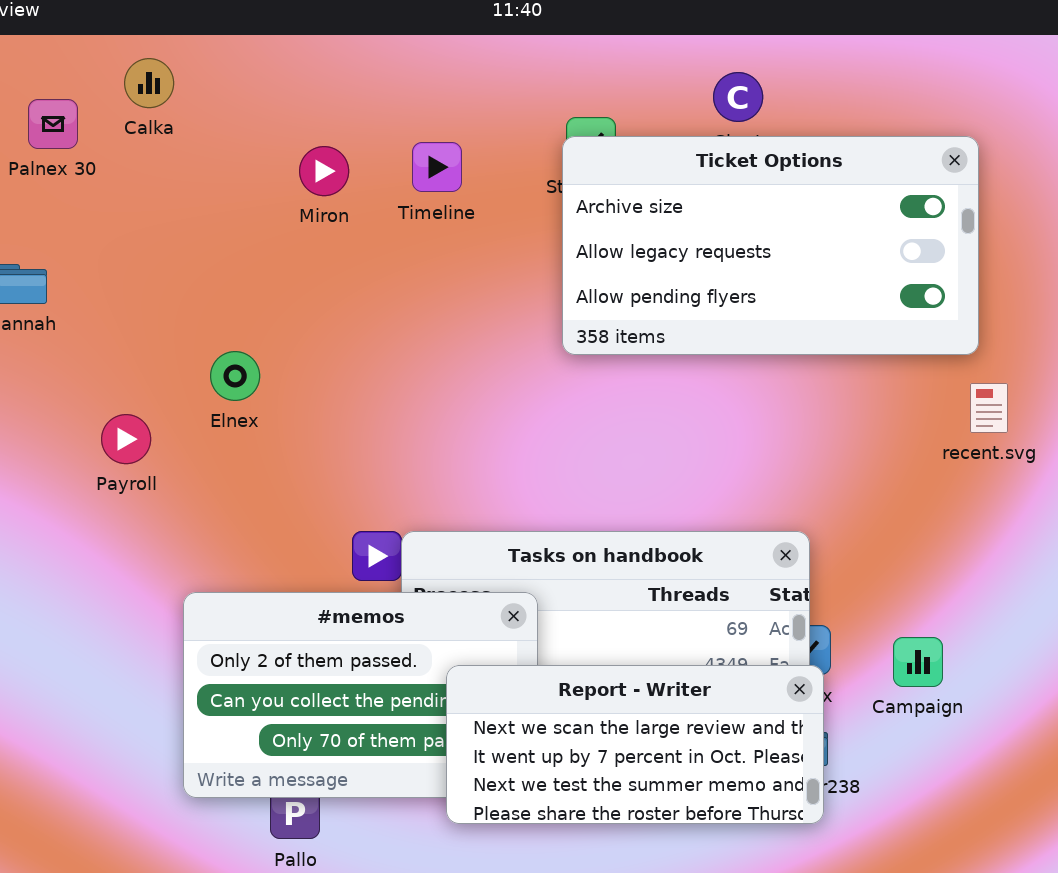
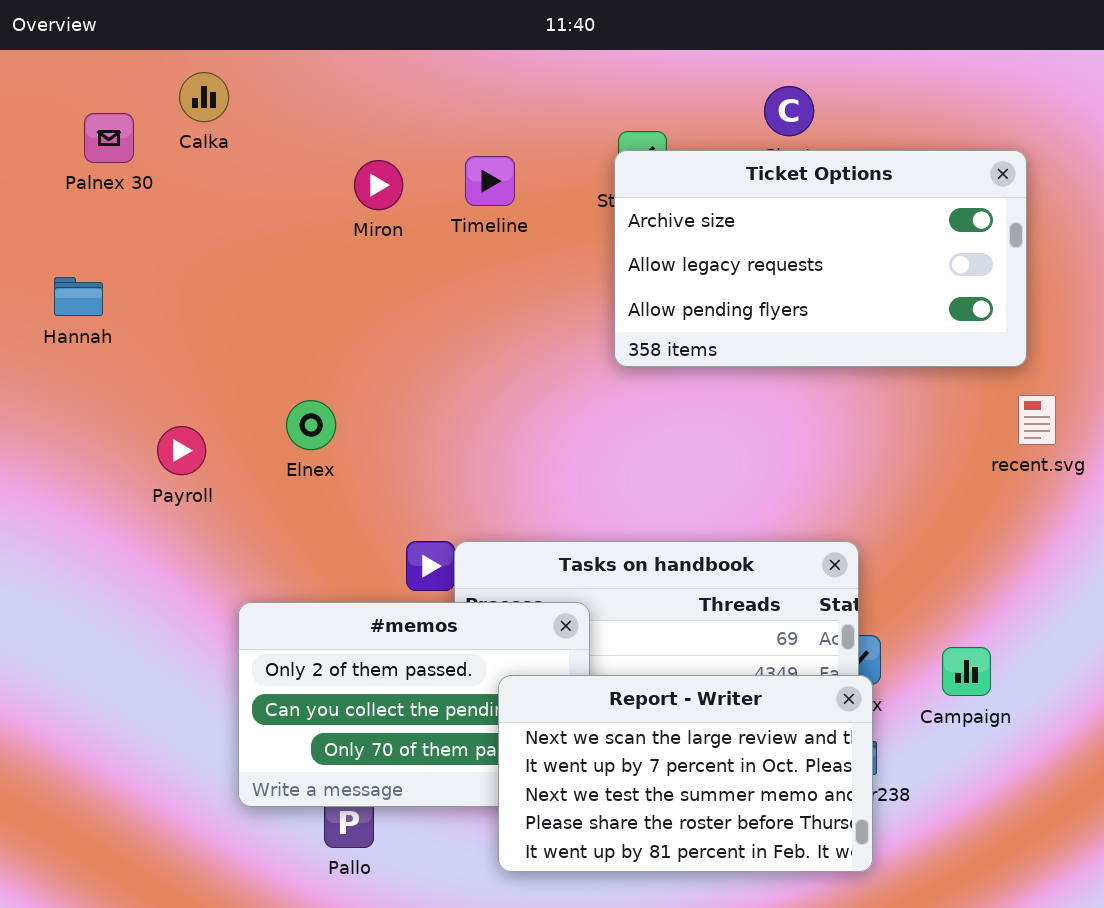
Elnex: [210,351,260,401] -> [286,400,336,450], moved
Report - Writer: [446,665,824,824] -> [498,675,873,872], resized

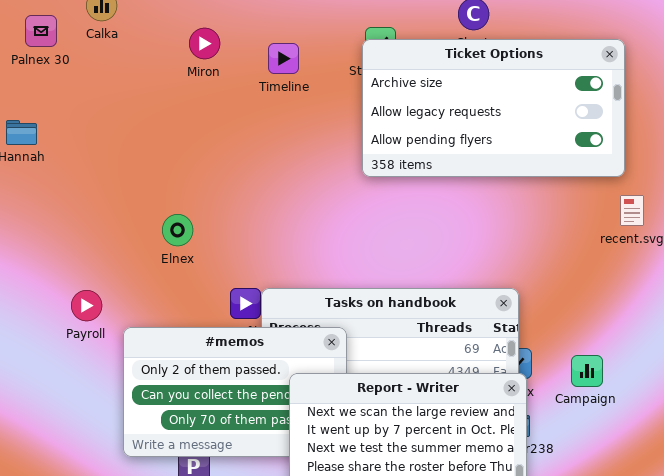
Miron: [354,160,403,210] -> [189,28,220,59], moved
Elnex: [286,400,336,450] -> [162,214,193,246], moved
Payroll: [157,426,206,475] -> [71,290,102,321], moved

